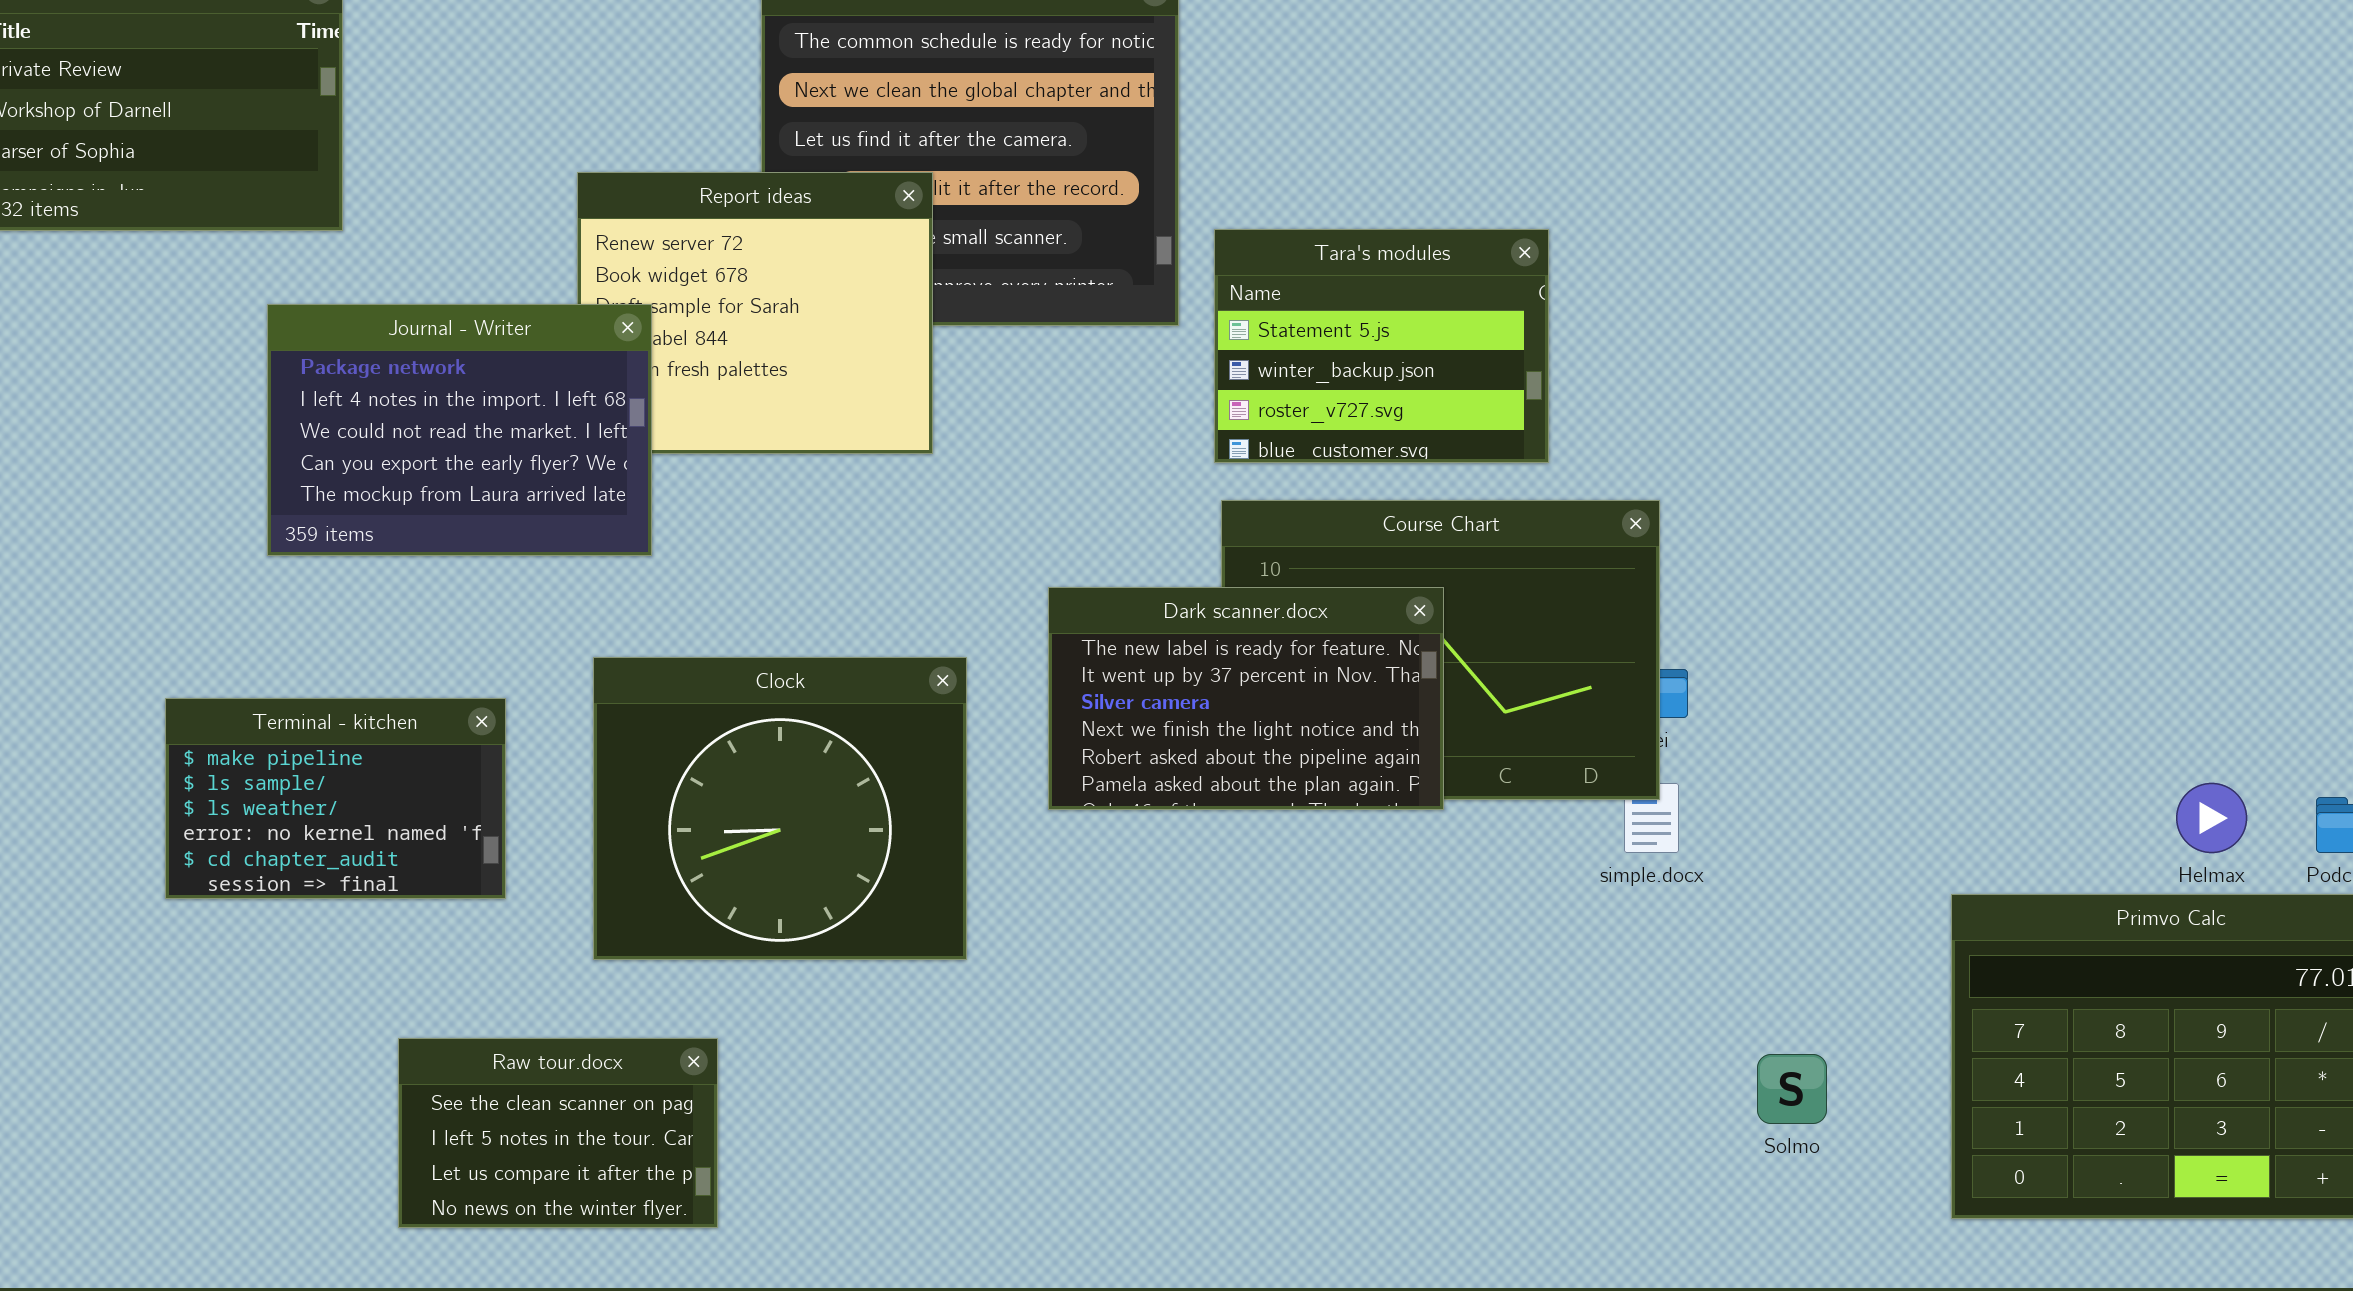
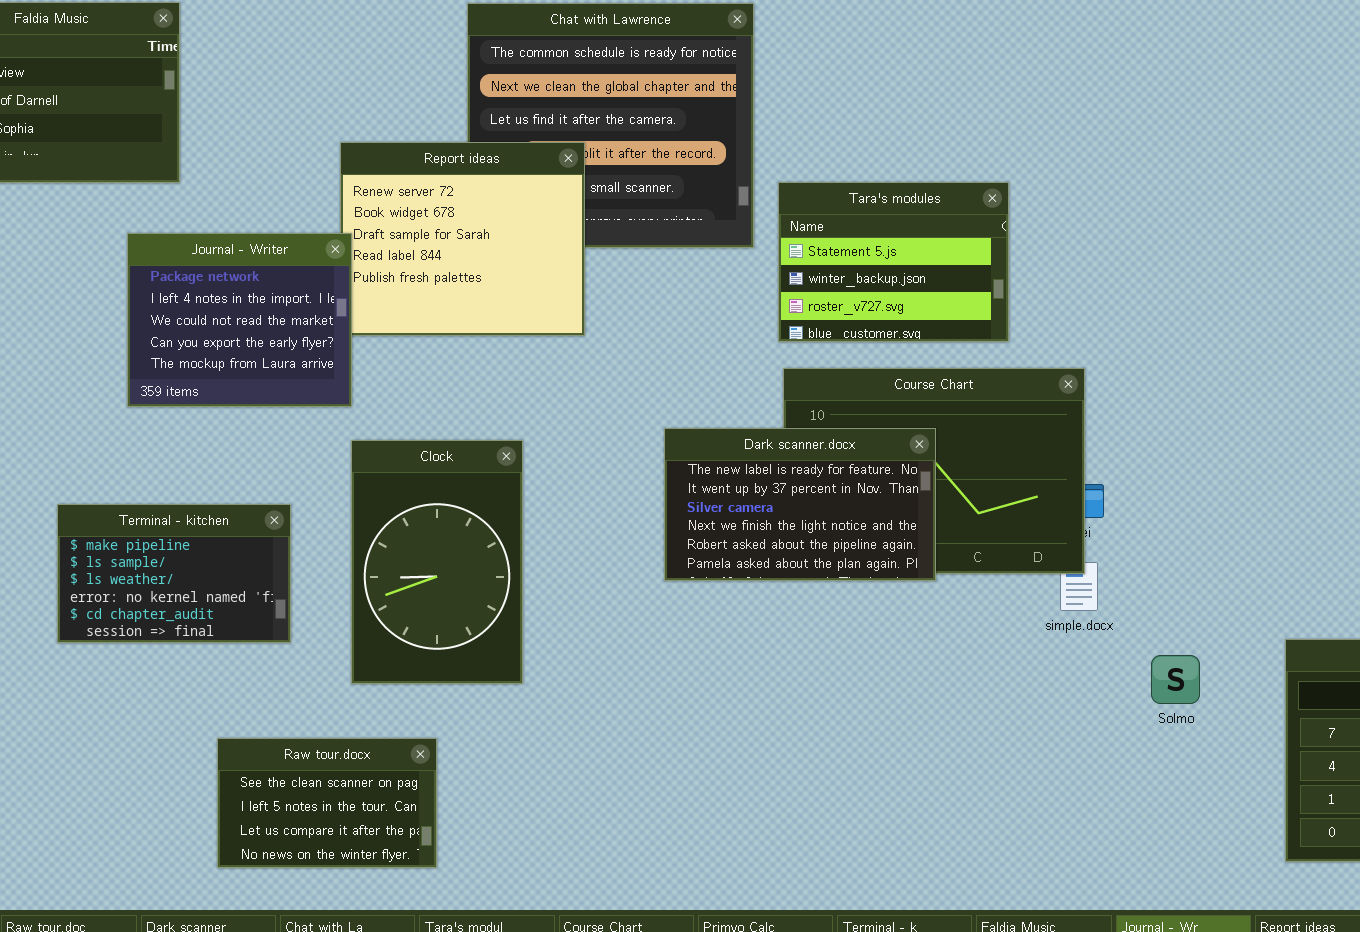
Journal - Writer: [267,304,652,556] -> [127,233,352,407], resized
Clock: [593,657,967,960] -> [351,440,523,684], resized
Solmo: [1757,1054,1827,1124] -> [1151,655,1200,704], moved

